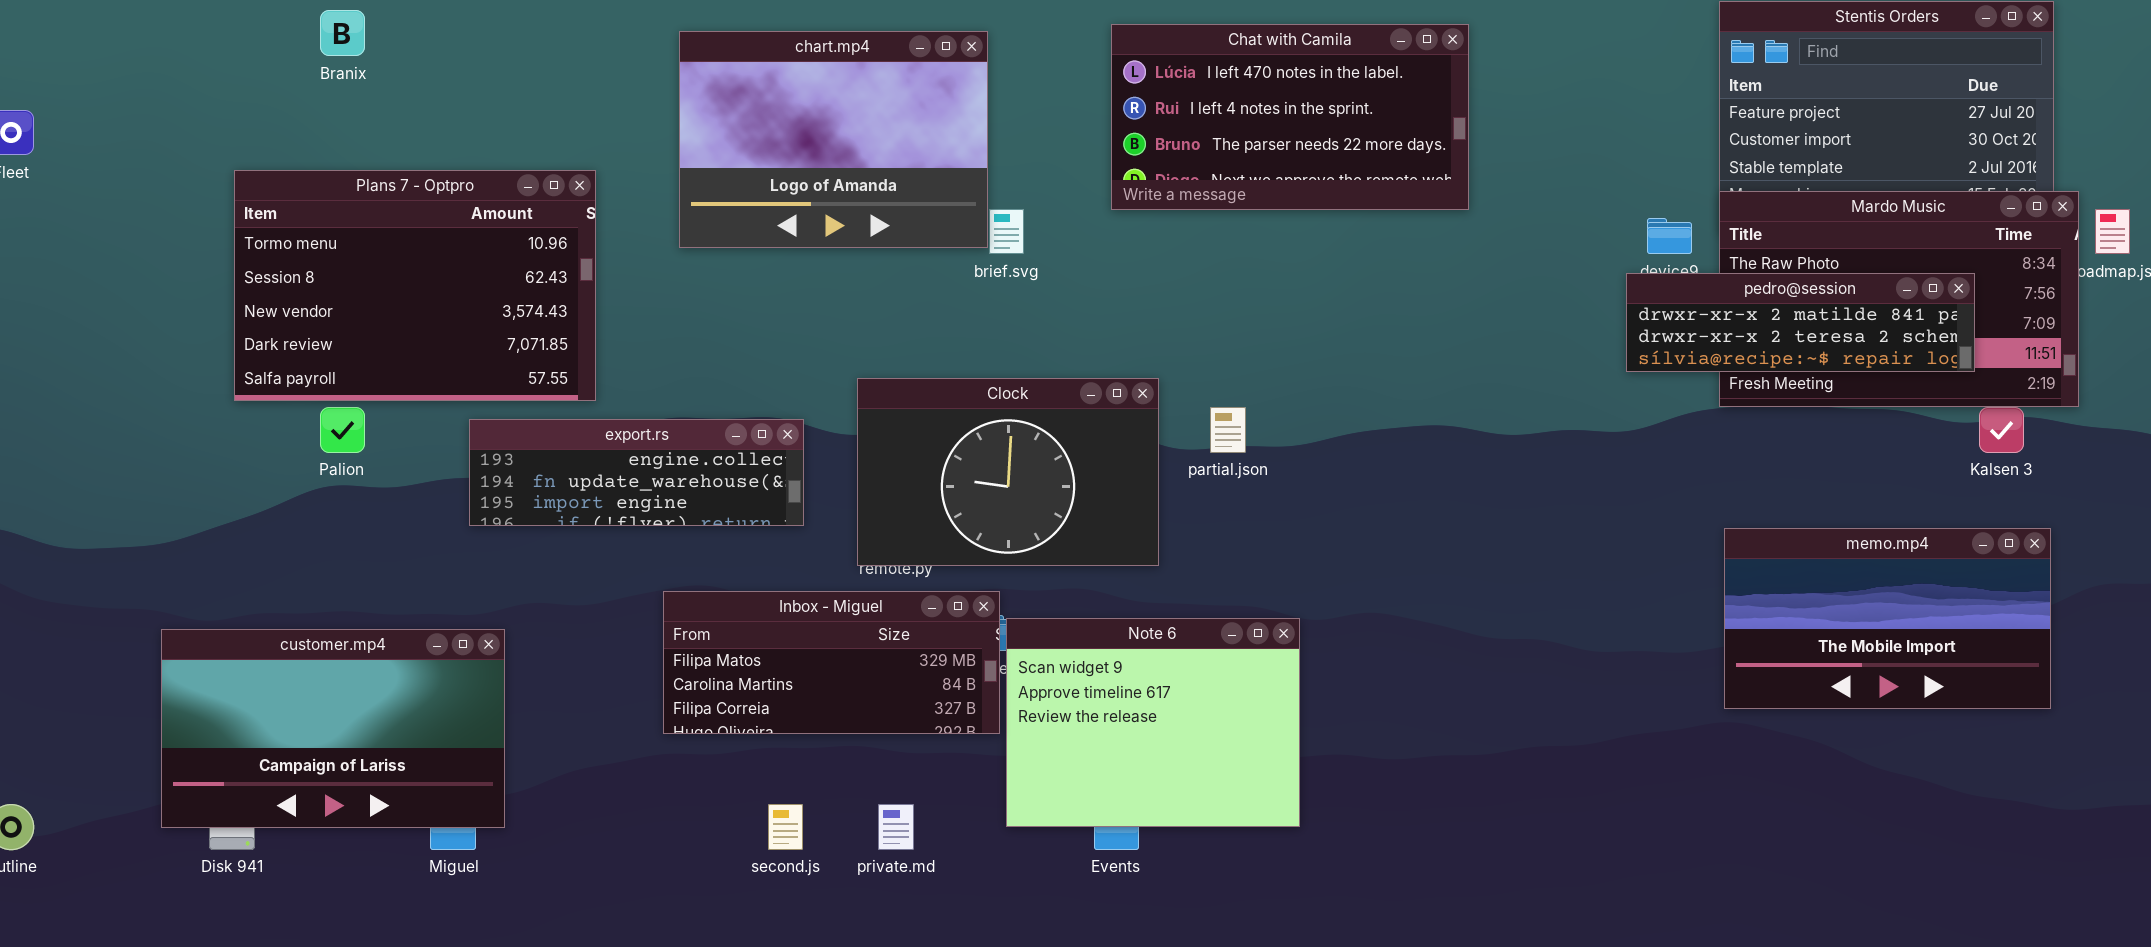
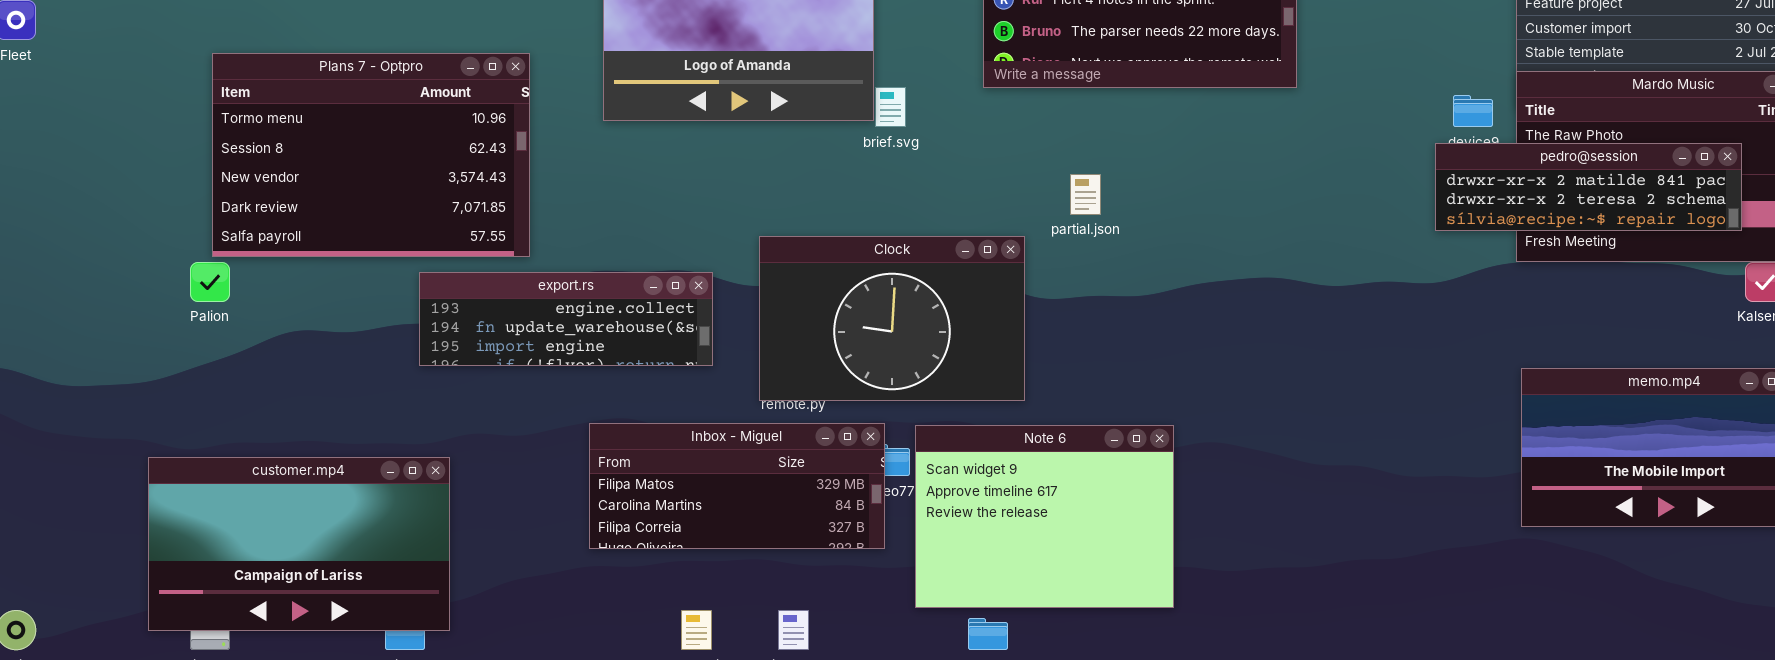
Palion: [320,407,365,453] -> [190,262,230,302], moved
partial.json: [1210,407,1246,453] -> [1070,174,1101,215], moved
Note 6: [1006,618,1300,827] -> [915,425,1174,608], moved

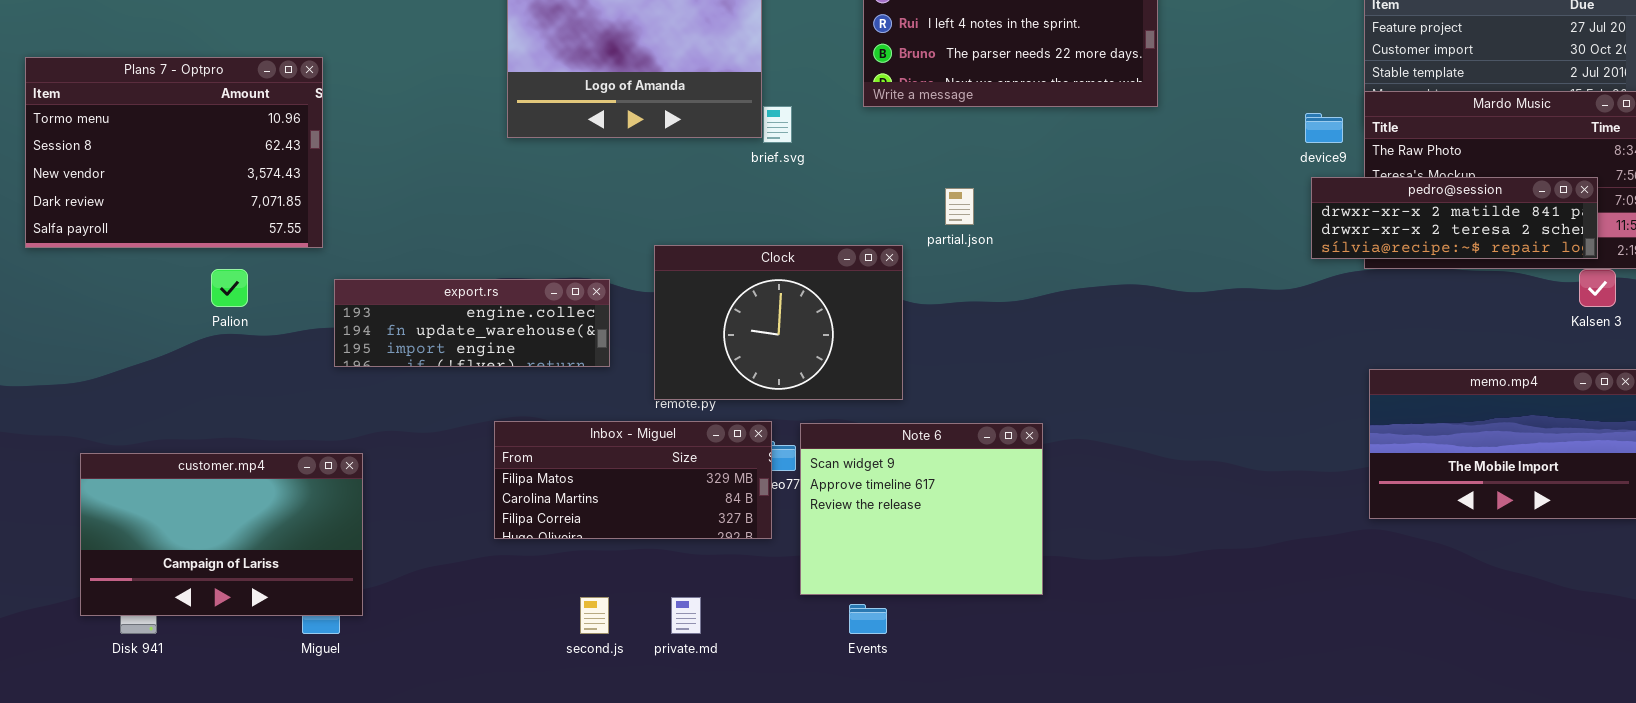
Plans 7 - Optpro: [212,53,530,257] -> [25,57,323,248], moved
pedro@session: [1435,143,1742,231] -> [1311,177,1598,259], moved
Palion: [190,262,230,302] -> [211,269,248,307], moved

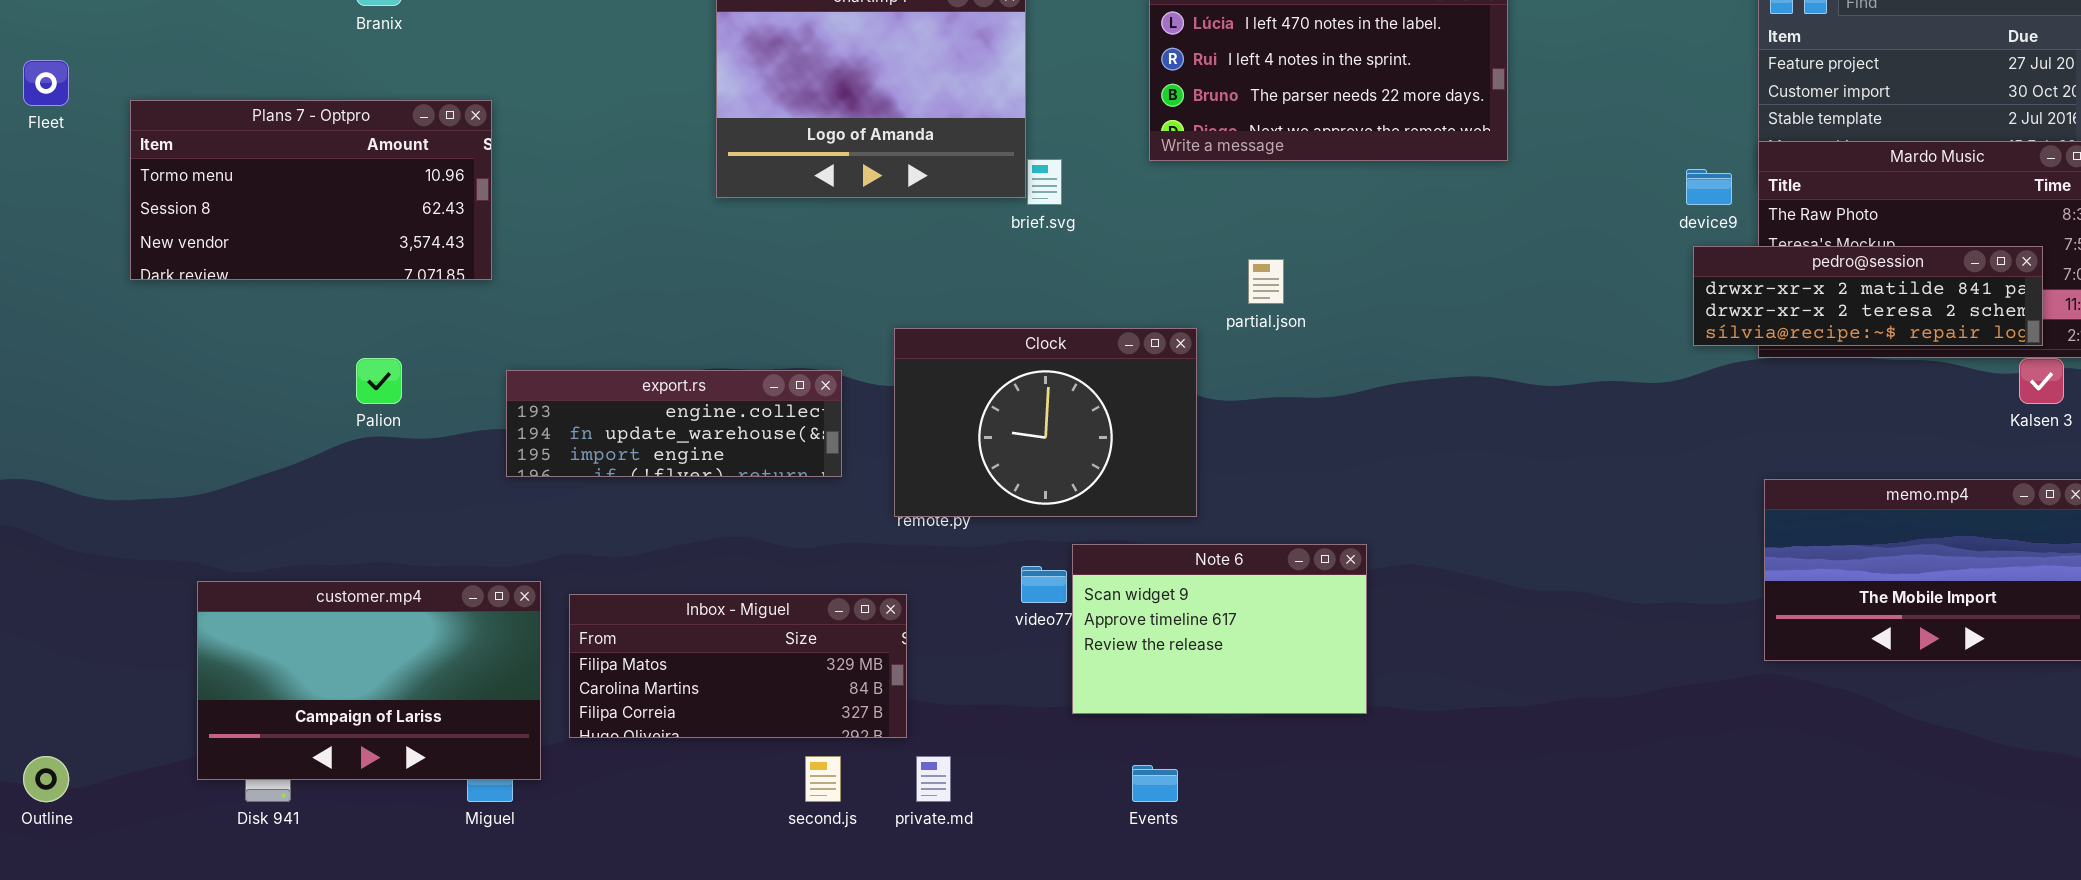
Plans 7 - Optpro: [25,57,323,248] -> [130,100,492,280], resized
Inbox - Miguel: [494,421,772,539] -> [569,594,907,738], moved
Note 6: [800,423,1043,595] -> [1072,544,1367,714], resized

